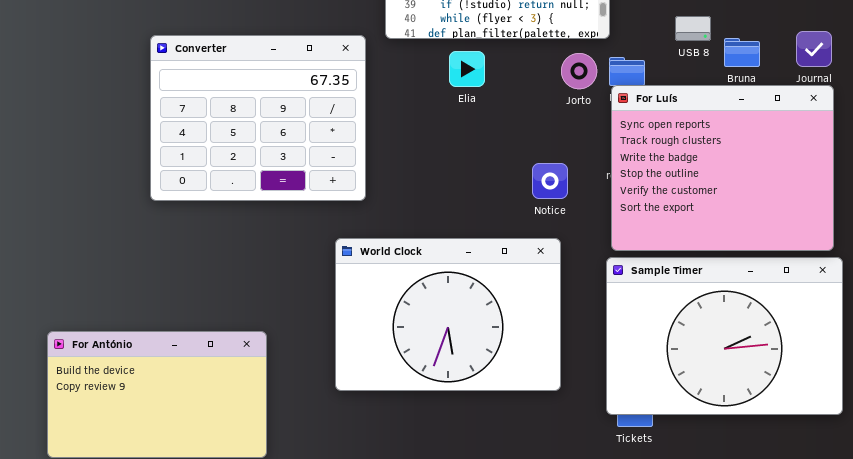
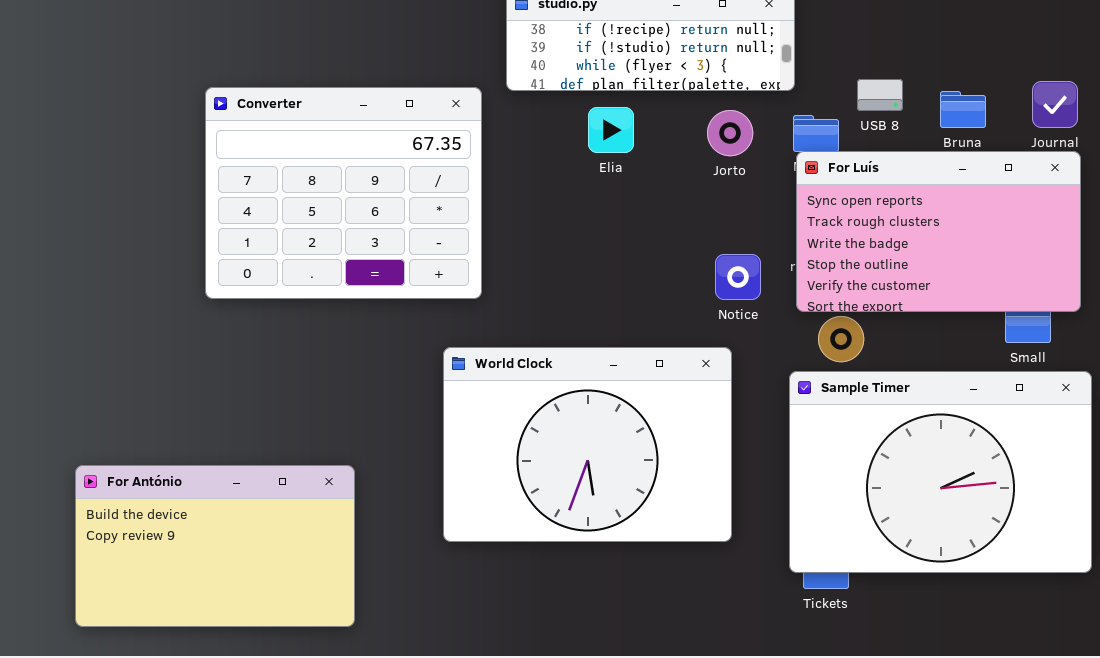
USB 8: [675,16,711,41] -> [857,79,903,111], moved
Jorto: [561,53,597,89] -> [707,110,753,156], moved
For Luís: [611,85,834,251] -> [796,151,1081,312], resized
Notice: [532,163,568,199] -> [715,254,761,300], moved

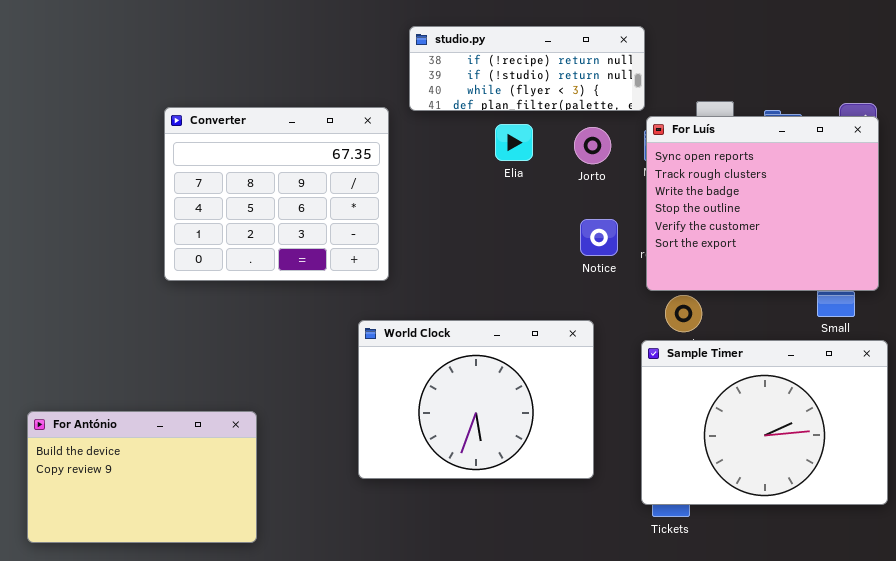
Elia: [588,107,634,153] -> [495,124,533,161], moved
For Luís: [796,151,1081,312] -> [646,116,879,291], resized
Notice: [715,254,761,300] -> [580,219,618,256], moved
For António: [75,465,355,627] -> [27,411,257,543], moved

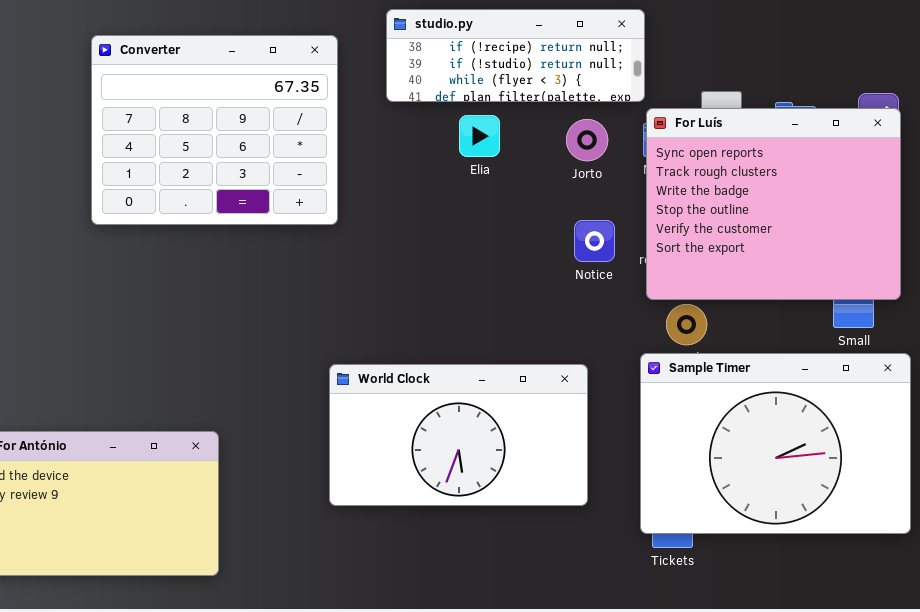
Converter: [164,107,389,281] -> [91,35,338,225], moved
Elia: [495,124,533,161] -> [459,115,500,157], moved
World Clock: [358,320,594,479] -> [329,364,588,506], resized

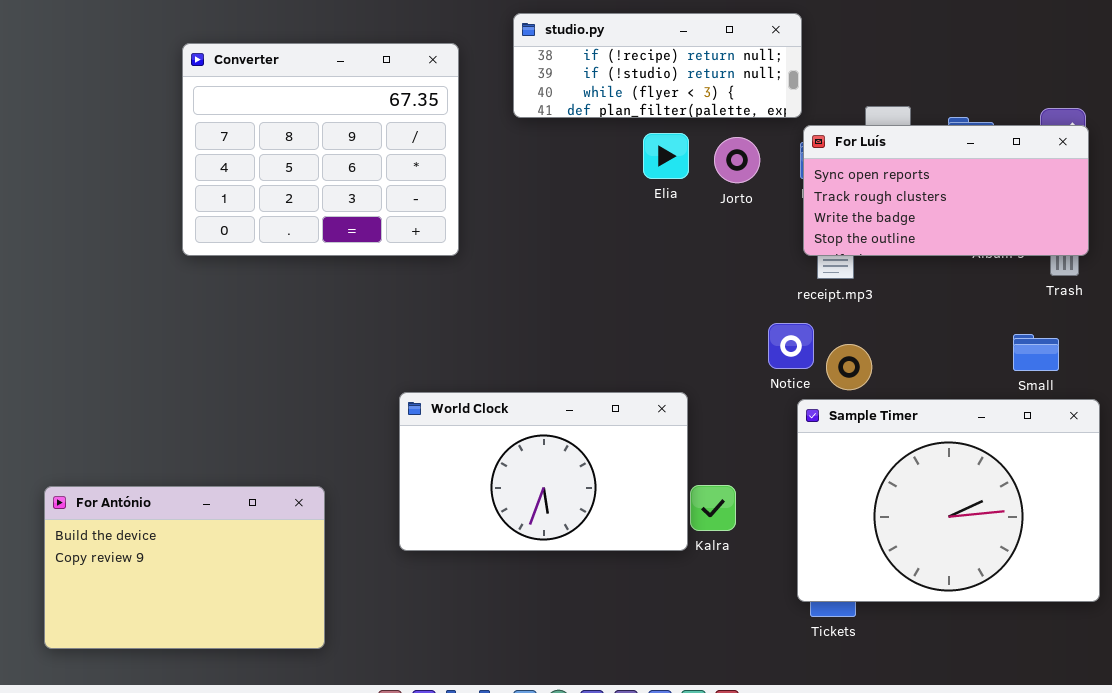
For Luís: [646,108,901,300] -> [803,125,1089,256], resized
Elia: [459,115,500,157] -> [643,133,689,179], moved
Notice: [574,220,615,262] -> [768,323,814,369], moved
World Clock: [329,364,588,506] -> [399,392,688,551], moved

